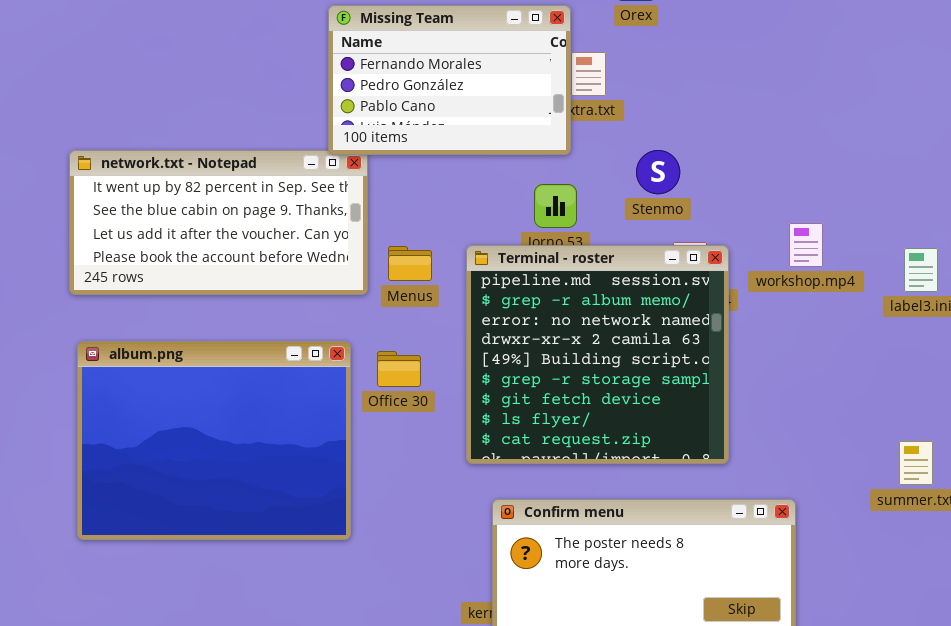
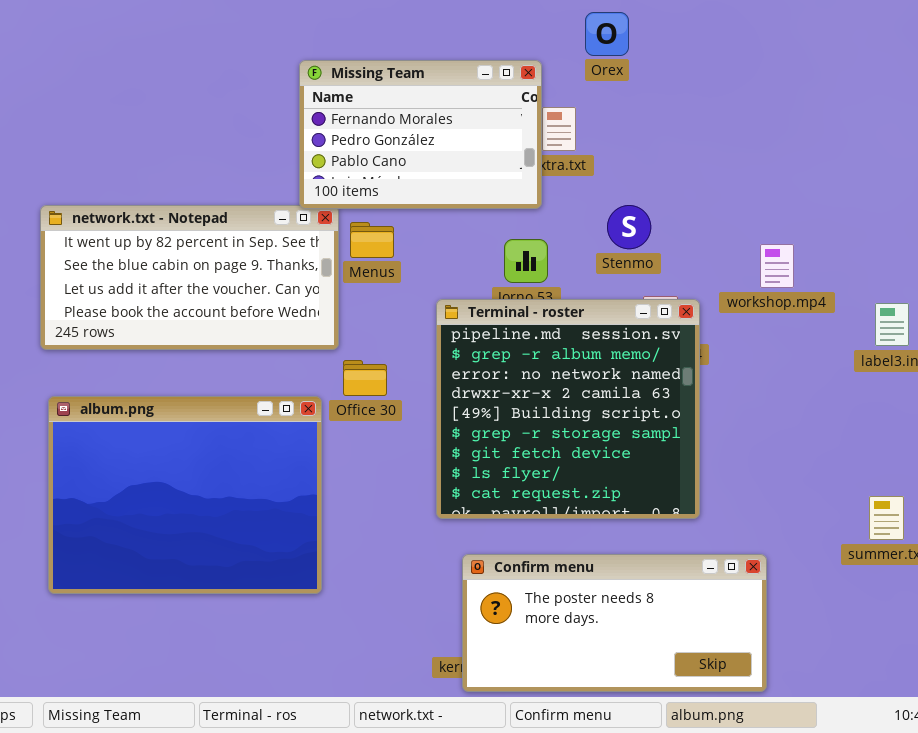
workshop.mp4: [789,223,823,267] -> [760,244,794,288], moved
Menus: [388,246,432,281] -> [350,222,394,258], moved
Office 30: [377,351,421,387] -> [343,360,387,396], moved

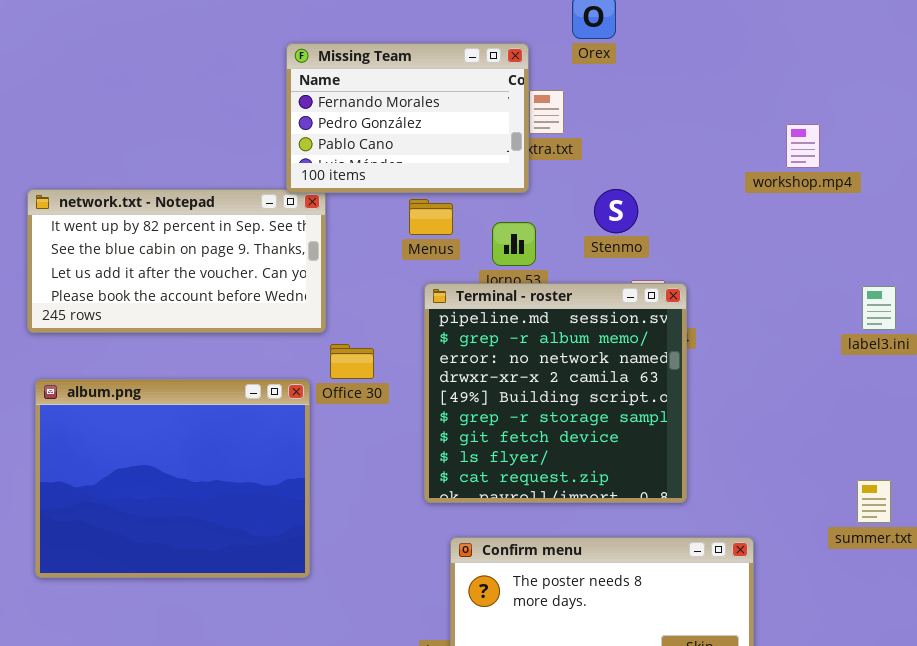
Menus: [350,222,394,258] -> [409,199,453,235], moved
workshop.mp4: [760,244,794,288] -> [786,124,820,168], moved

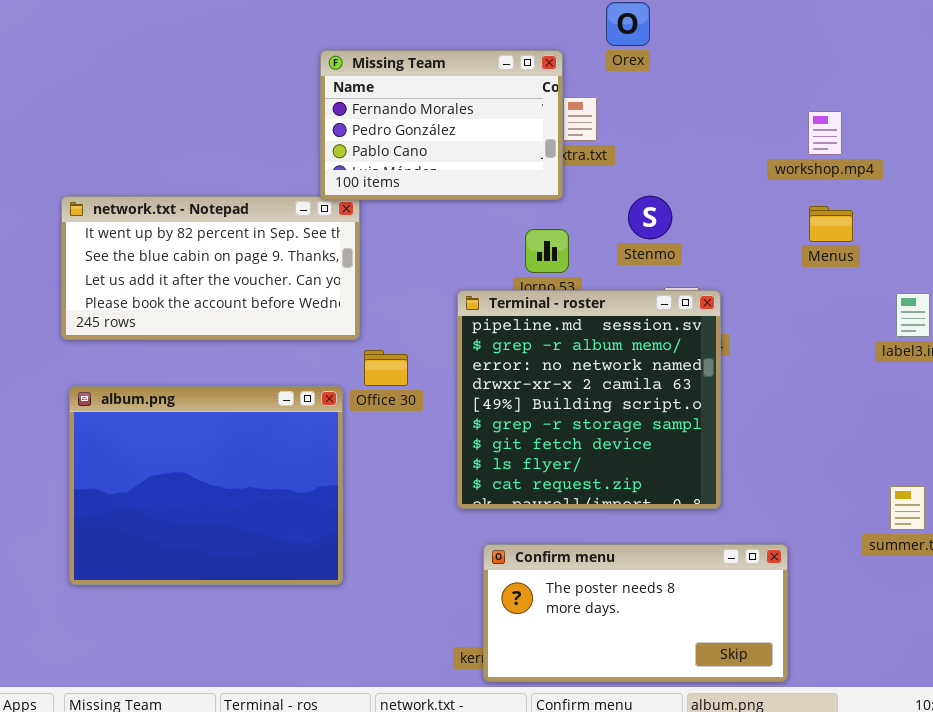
workshop.mp4: [786,124,820,168] -> [808,111,842,155], moved
Menus: [409,199,453,235] -> [809,206,853,242], moved

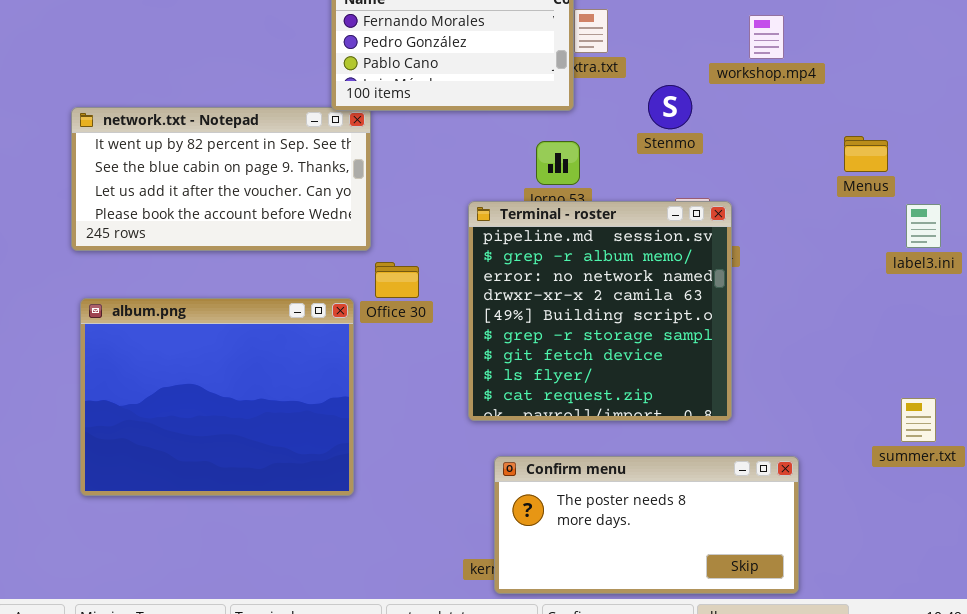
workshop.mp4: [808,111,842,155] -> [749,15,784,59], moved
Stenmo: [628,196,672,239] -> [648,85,692,129], moved
Menus: [809,206,853,242] -> [844,136,888,172], moved

